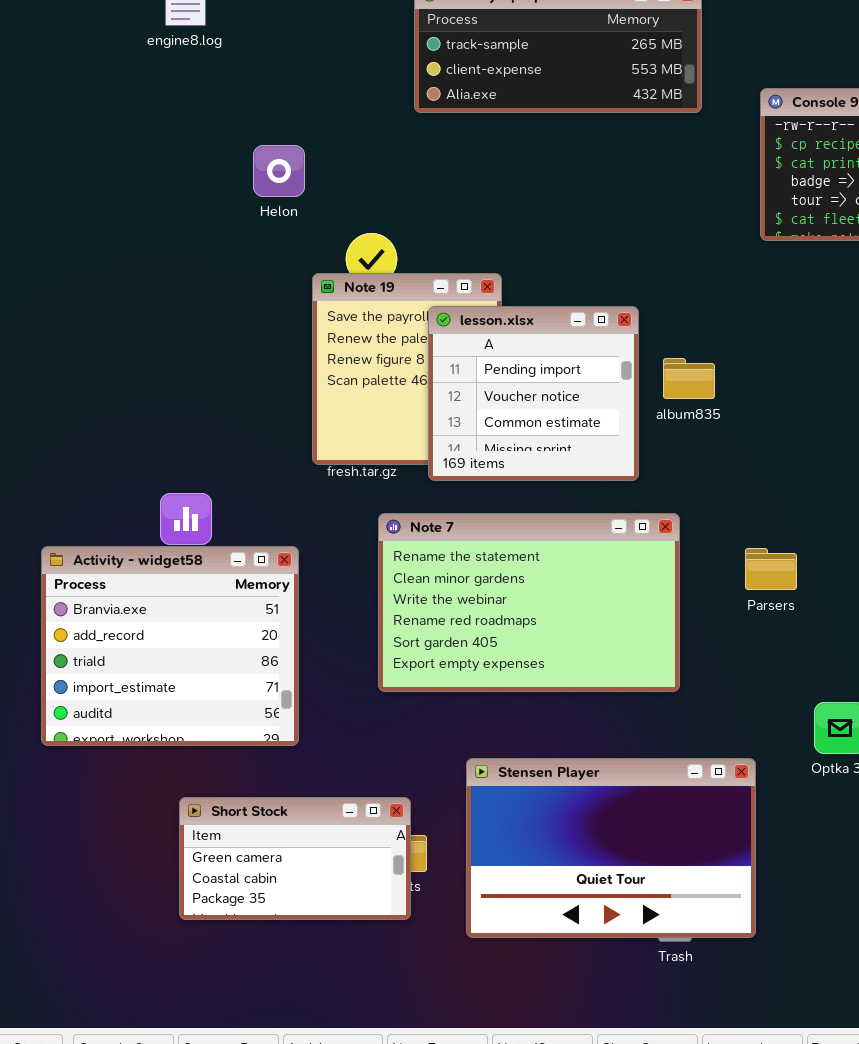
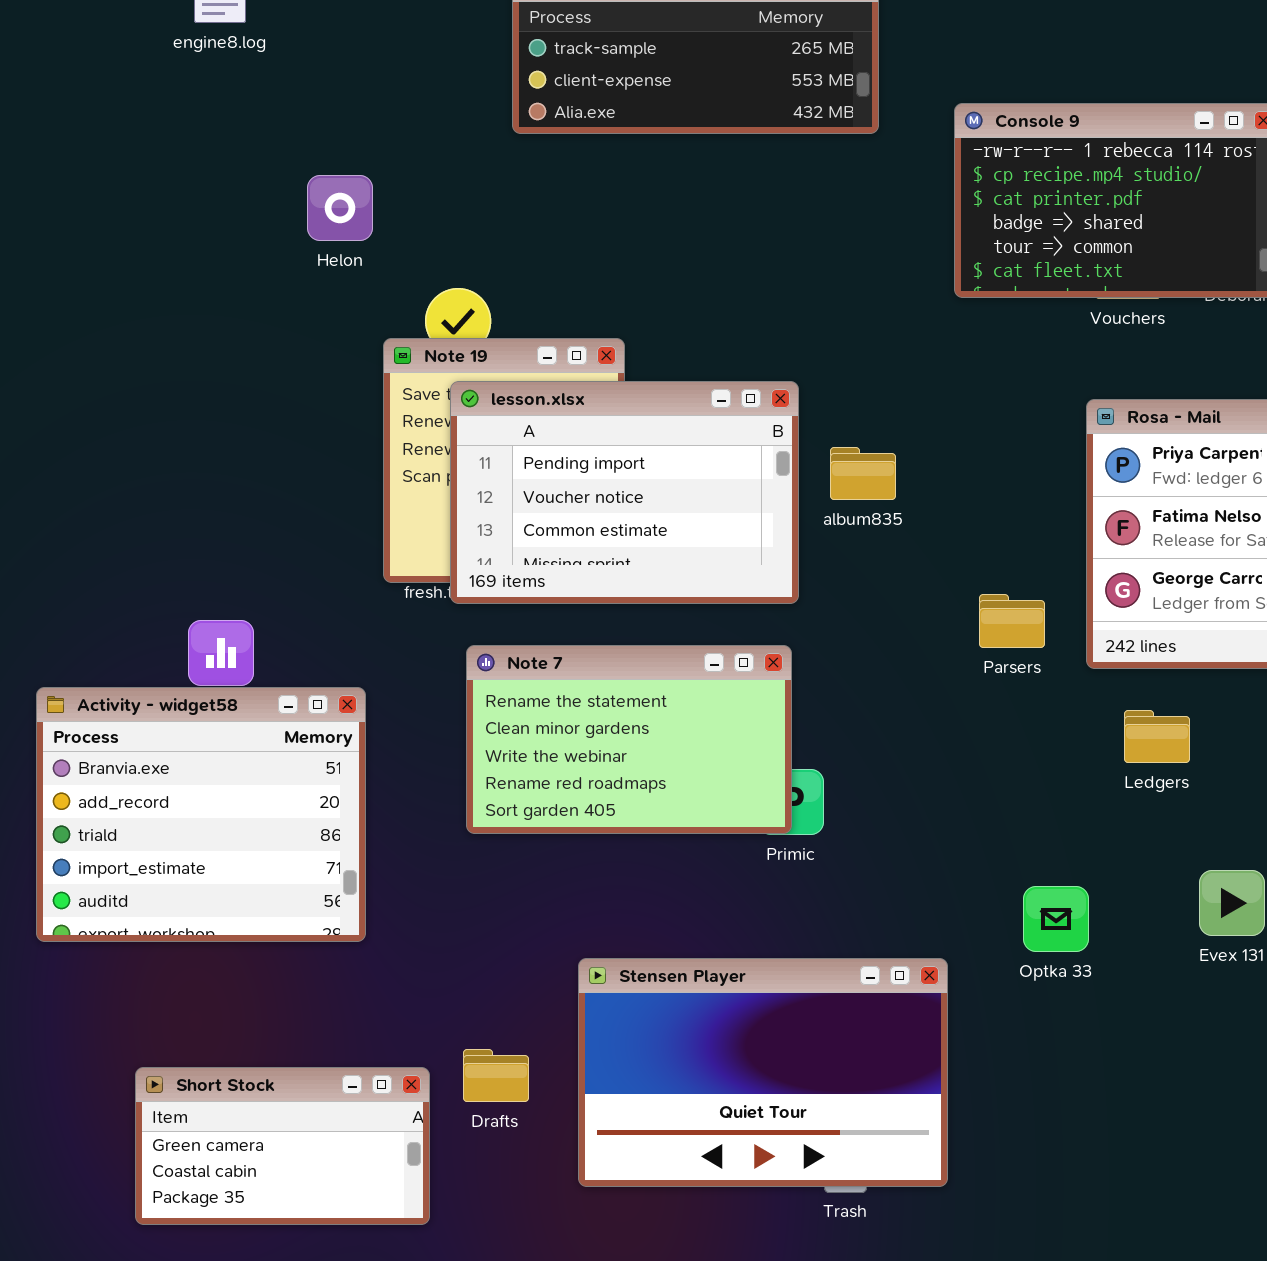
lesson.xlsx: [428,306,639,481] -> [450,381,799,604], resized
Note 7: [378,513,680,692] -> [466,645,792,834], resized
Parsers: [745,548,797,590] -> [979,594,1045,648], moved
Short Stock: [179,797,411,920] -> [135,1067,430,1225], moved

